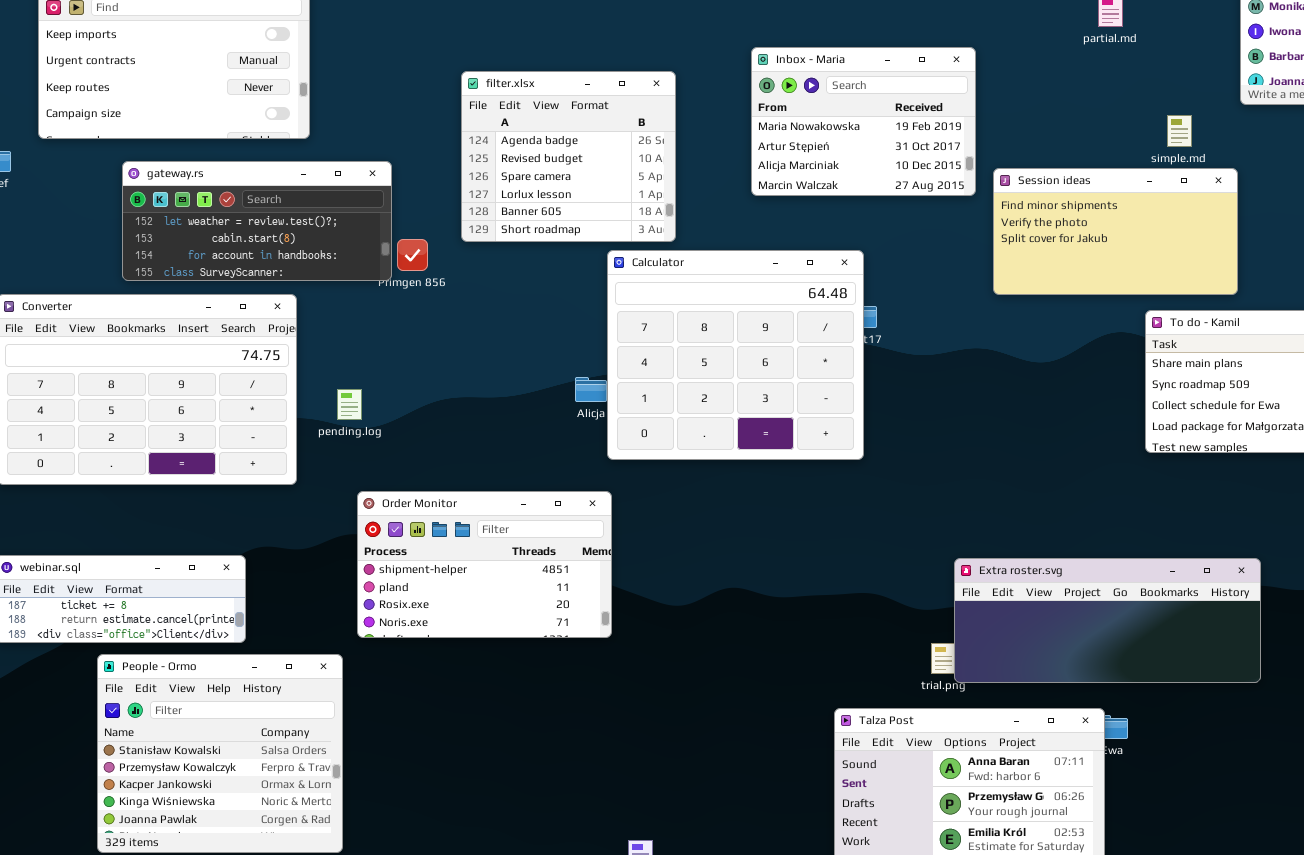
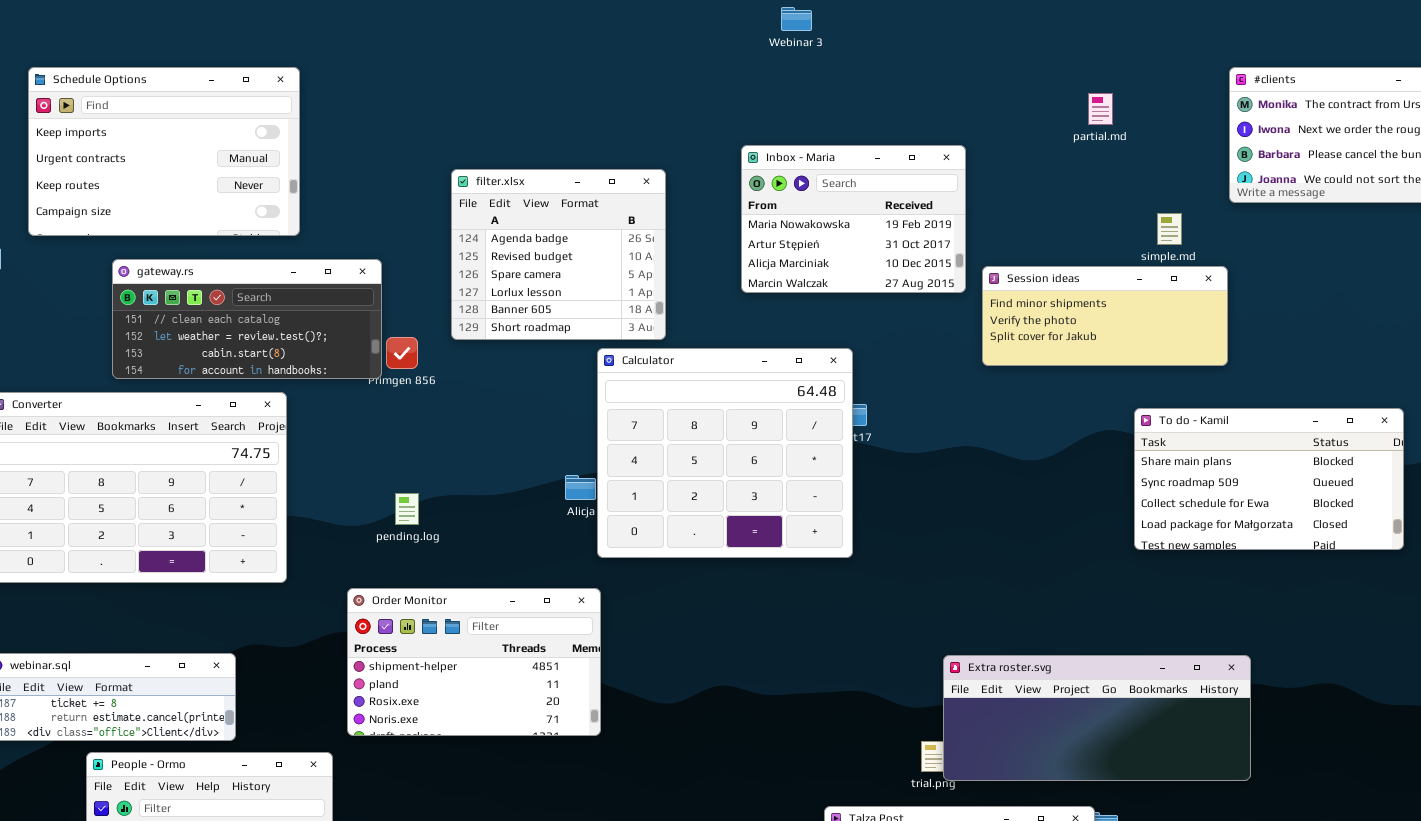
gateway.rs: [122,161,392,281] -> [112,259,382,379], scrolled up 1 row
Session ideas: [993,168,1238,295] -> [982,266,1228,366], resized
pending.log: [337,389,362,420] -> [395,493,419,525], moved

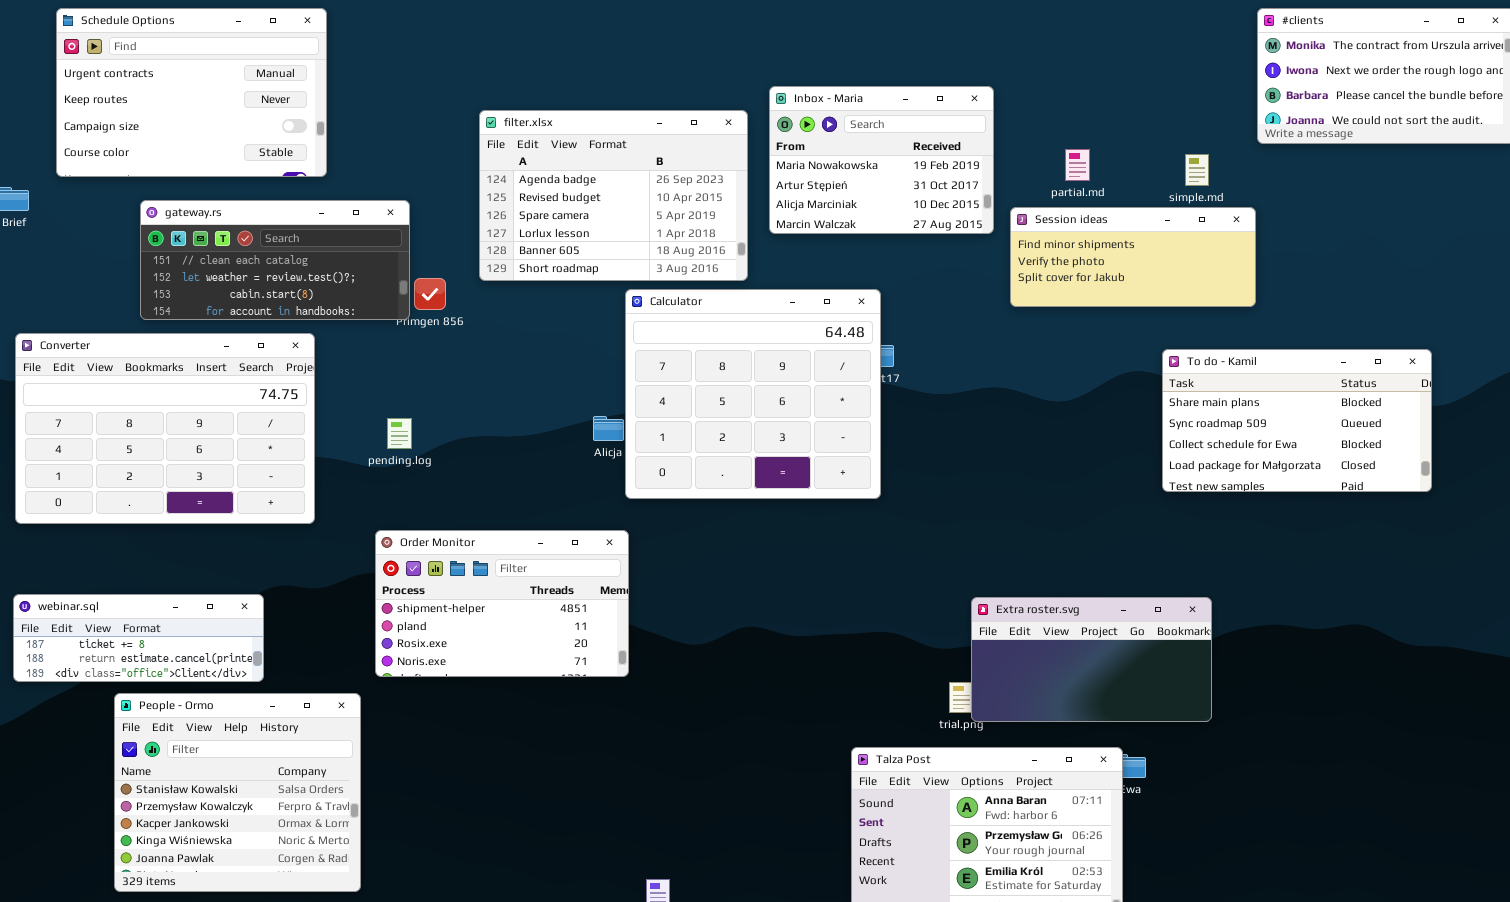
Schedule Options: [28,67,300,236] -> [56,8,327,177], scrolled down 1 row
partial.md: [1088,93,1113,125] -> [1065,149,1090,181], moved
filter.xlsx: [451,169,666,340] -> [479,110,748,281], resized
pending.log: [395,493,419,525] -> [387,418,412,449], moved
Extra roster.svg: [943,655,1251,781] -> [971,597,1212,722], resized

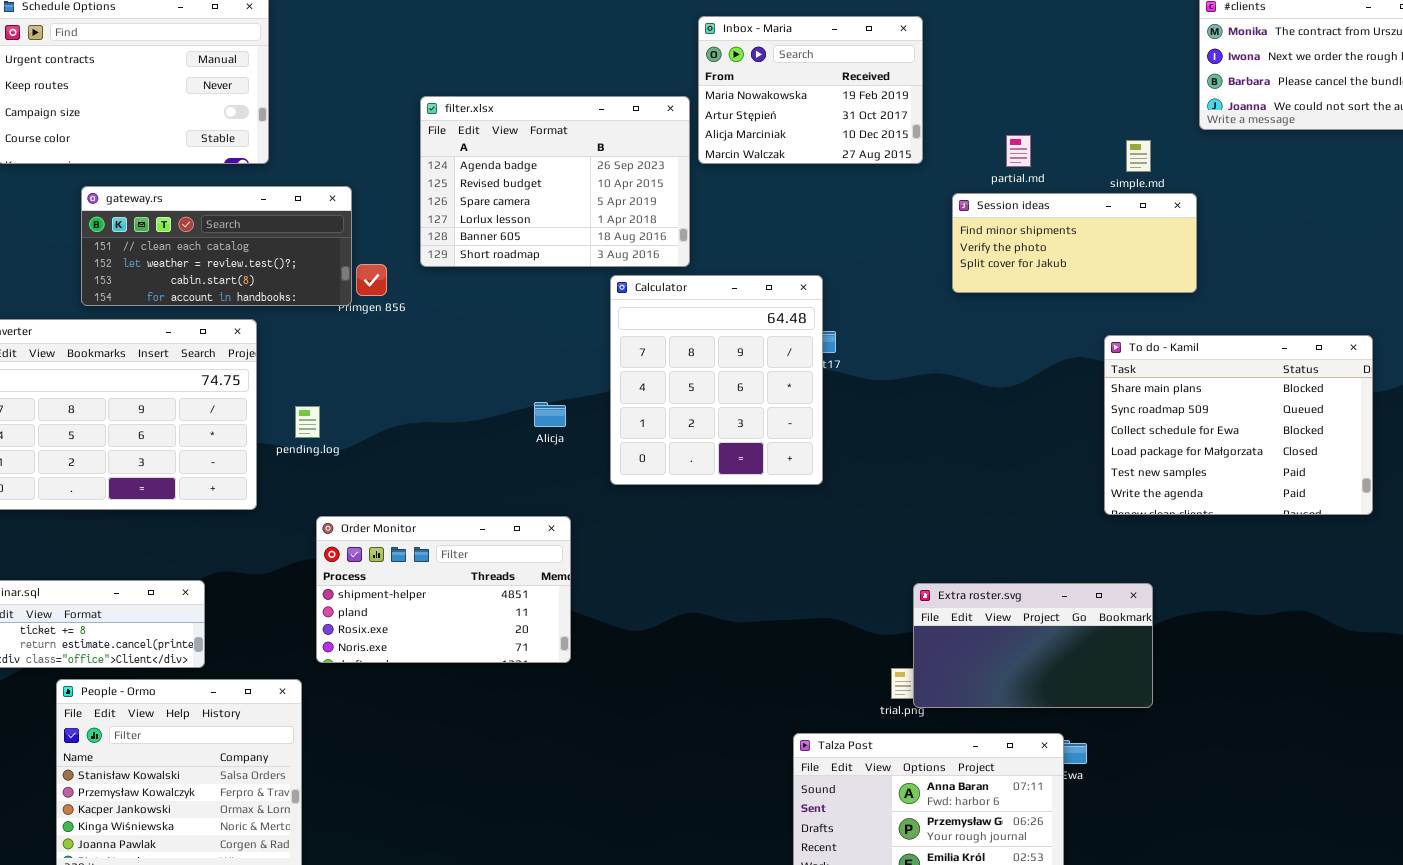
Inbox - Maria: [769,86,994,234] -> [698,16,923,164], moved
Calculator: [625,289,881,499] -> [610,275,823,485], resized
To do - Kamil: [1162,349,1432,492] -> [1104,335,1373,515], resized
pending.log: [387,418,412,449] -> [295,406,320,438], moved

